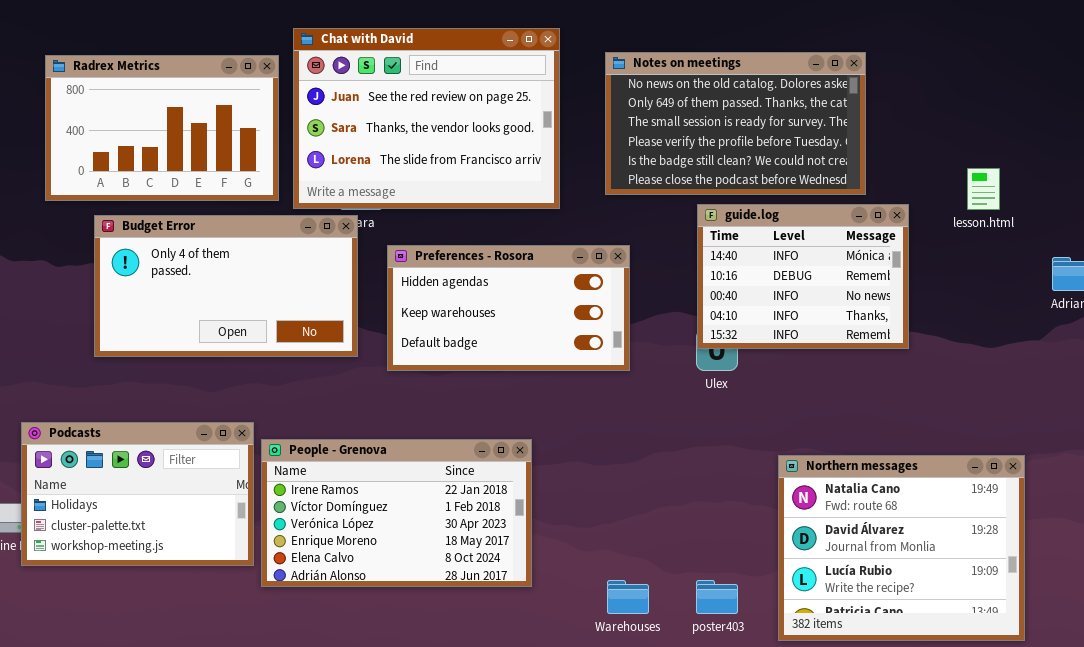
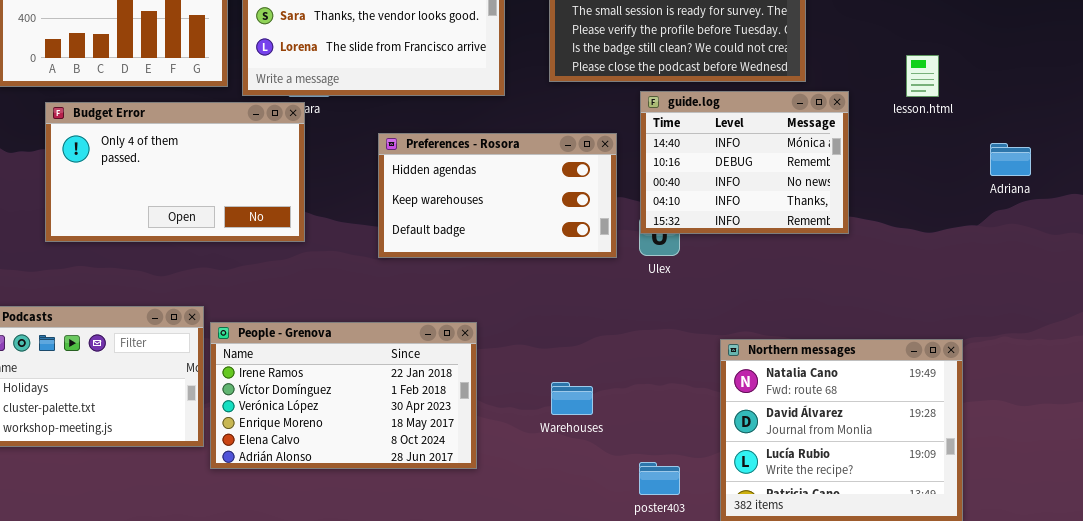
Preferences - Rosora: [387,245,630,371] -> [378,133,617,258], moved
Warehouses: [607,580,649,614] -> [551,382,593,415], moved

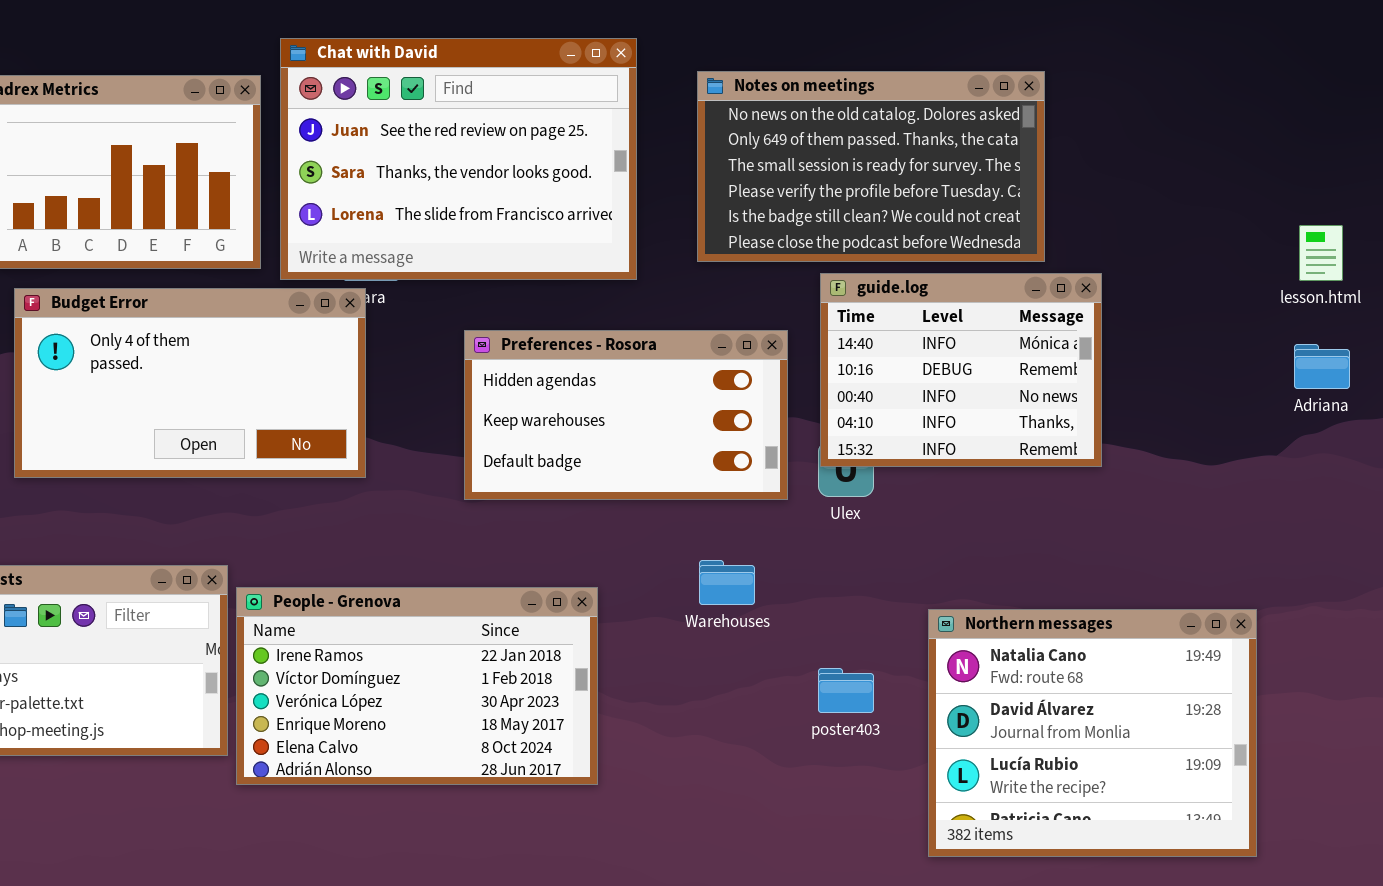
lesson.html: [906,55,939,97] -> [1299,225,1343,281], moved
Warehouses: [551,382,593,415] -> [699,560,755,605], moved
poster403: [639,462,680,495] -> [818,668,874,713], moved

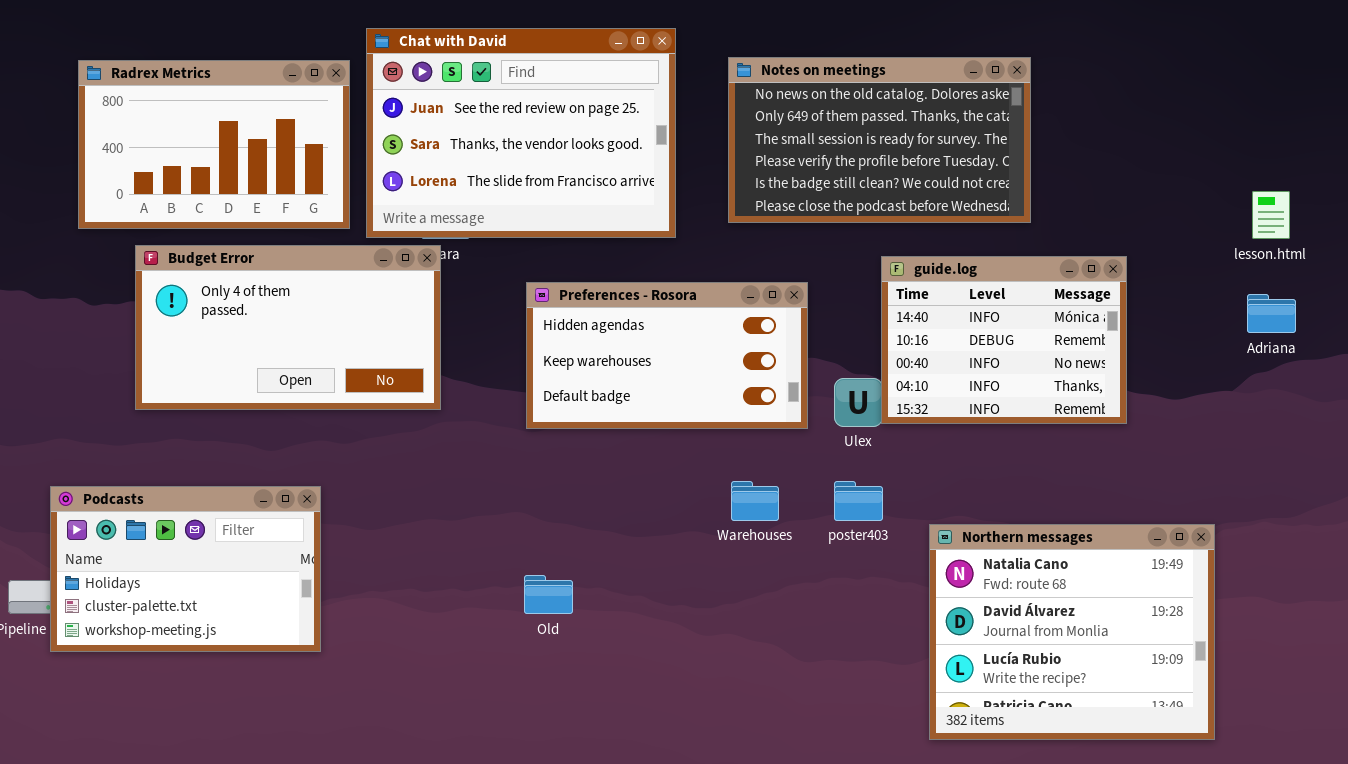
guide.log: [820,273,1102,467] -> [881,256,1127,424], moved
People - Grenova: [236,587,598,785] -> none, closed
poster403: [818,668,874,713] -> [834,481,883,521], moved

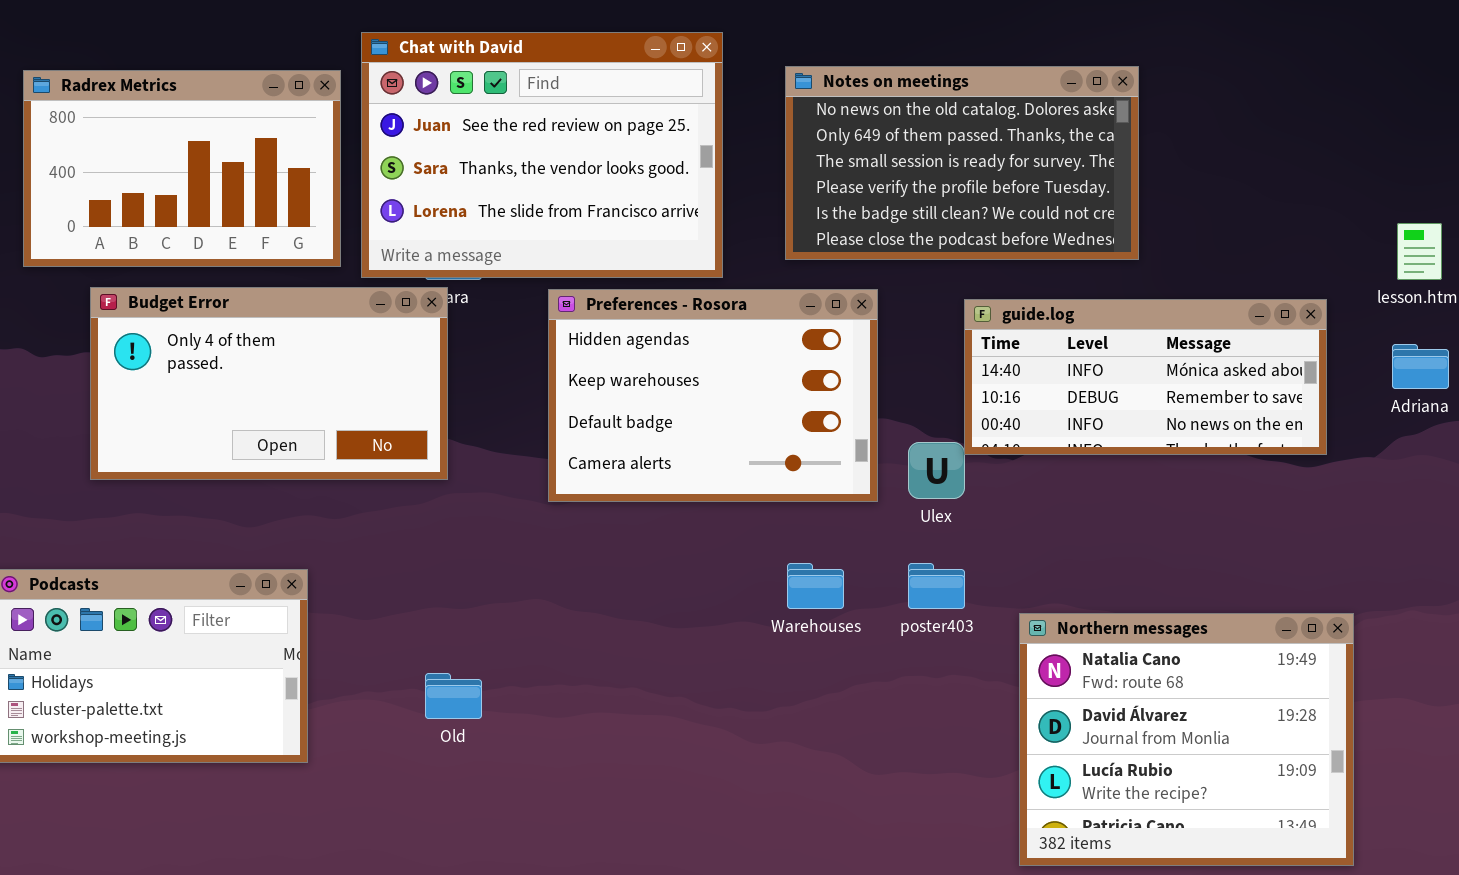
guide.log: [881,256,1127,424] -> [964,299,1327,455], resized
Preferences - Rosora: [526,282,808,429] -> [548,289,878,502], resized
Old: [524,575,573,614] -> [425,673,482,719], moved

